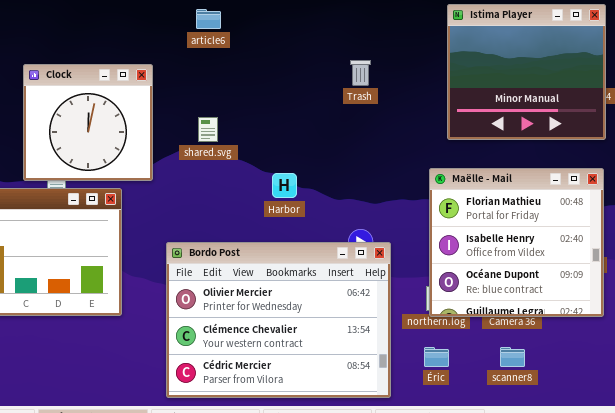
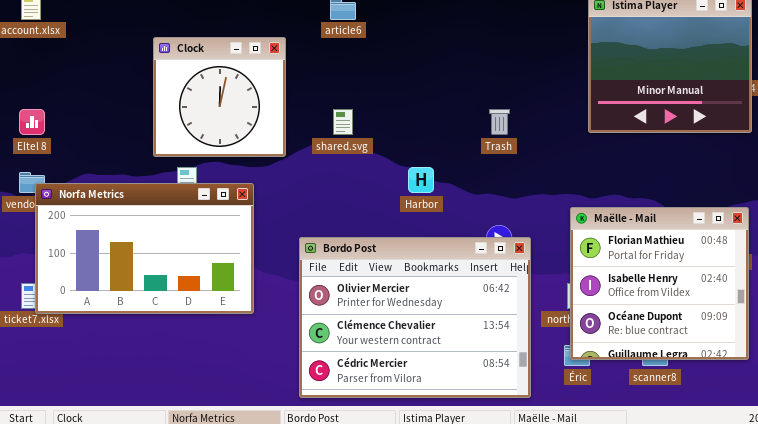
Trash: [350,60,371,86] -> [489,109,510,135], moved
Clock: [23,64,153,181] -> [153,37,286,157], moved
Maëlle - Mail: [429,168,604,317] -> [570,207,749,360], moved

